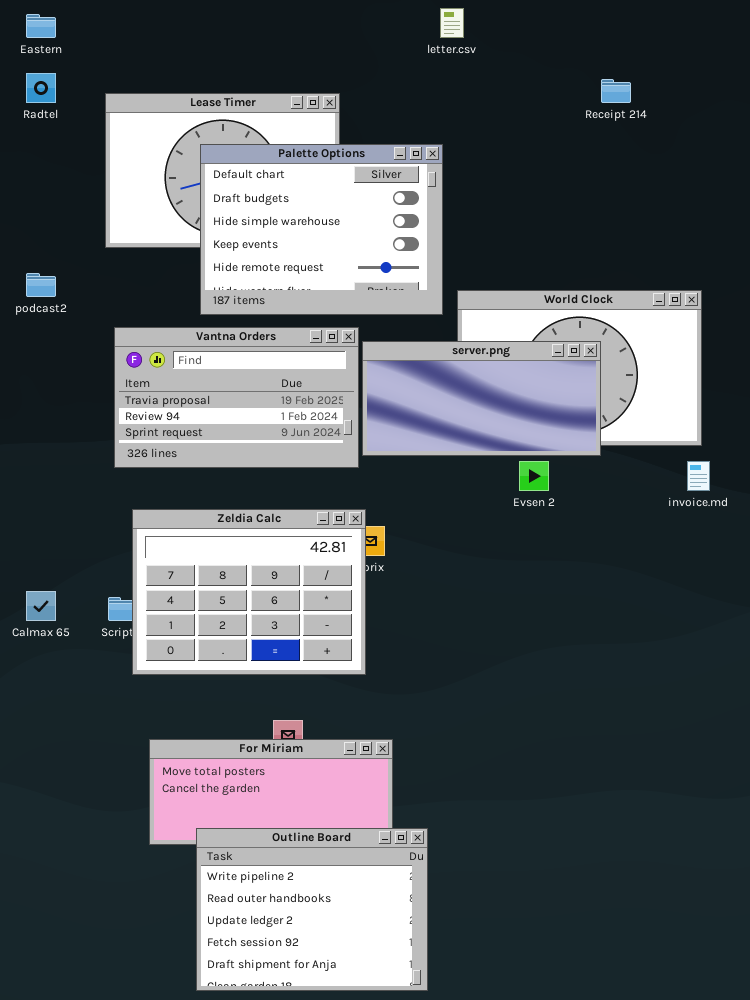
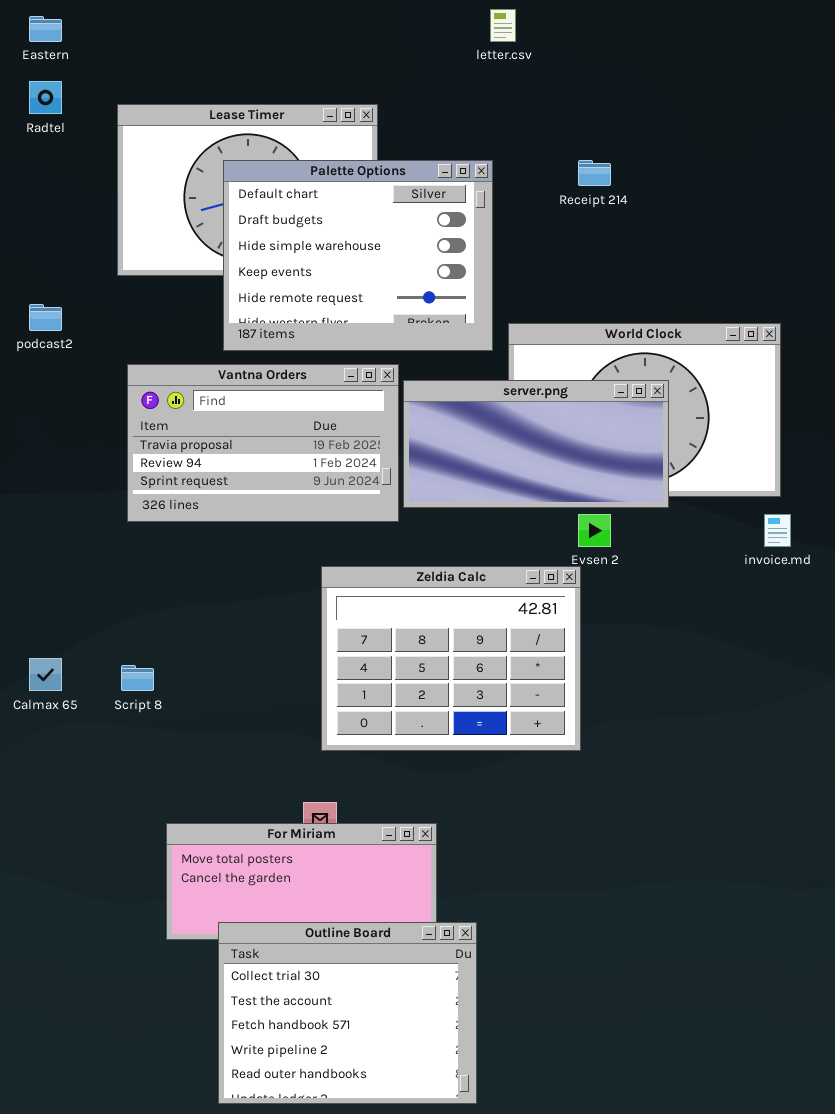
Receipt 214: [601,79,631,103] -> [578,160,611,186], moved
Zeldia Calc: [132,509,366,675] -> [321,566,581,751], moved
Outline Board: [196,828,428,991] -> [218,922,477,1104], scrolled up 3 rows

